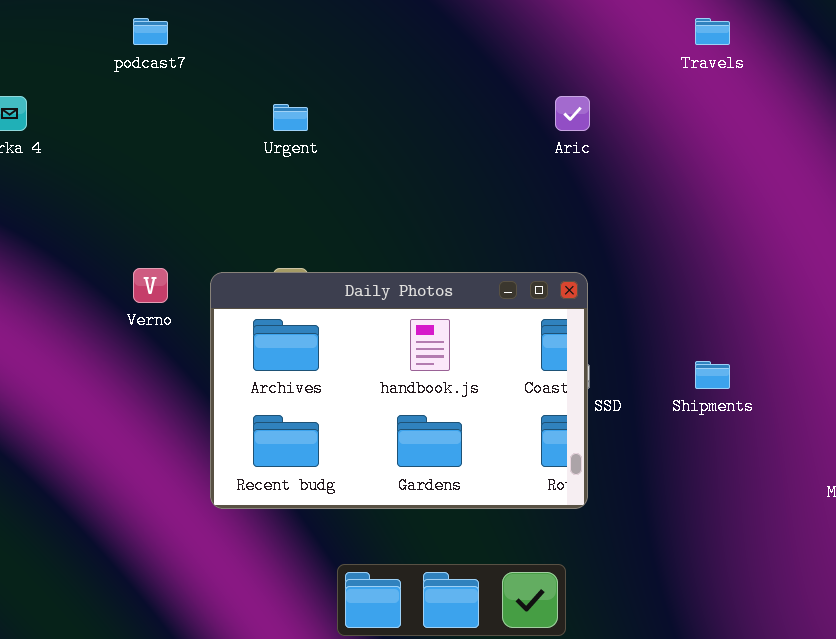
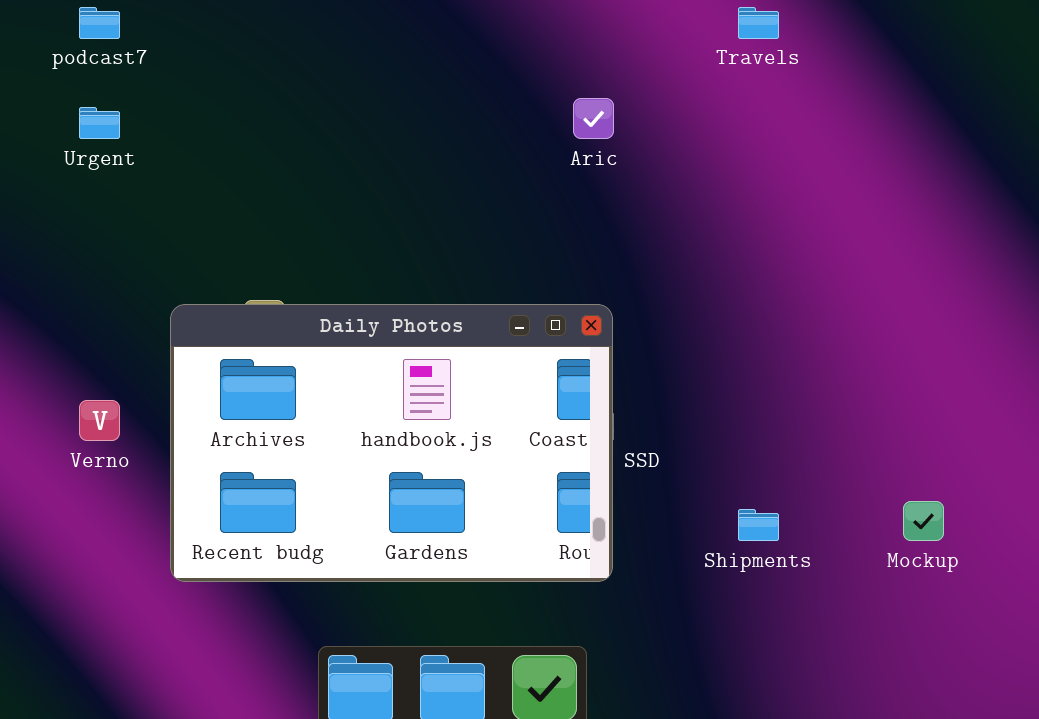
Urgent: [273,104,308,131] -> [79,107,120,139], moved
Verno: [133,268,168,303] -> [79,400,120,441], moved
Shipments: [695,361,730,389] -> [738,509,779,541], moved

